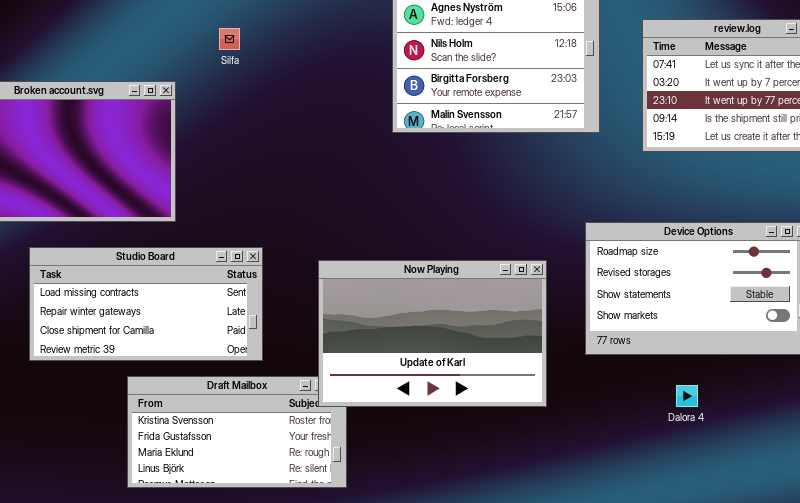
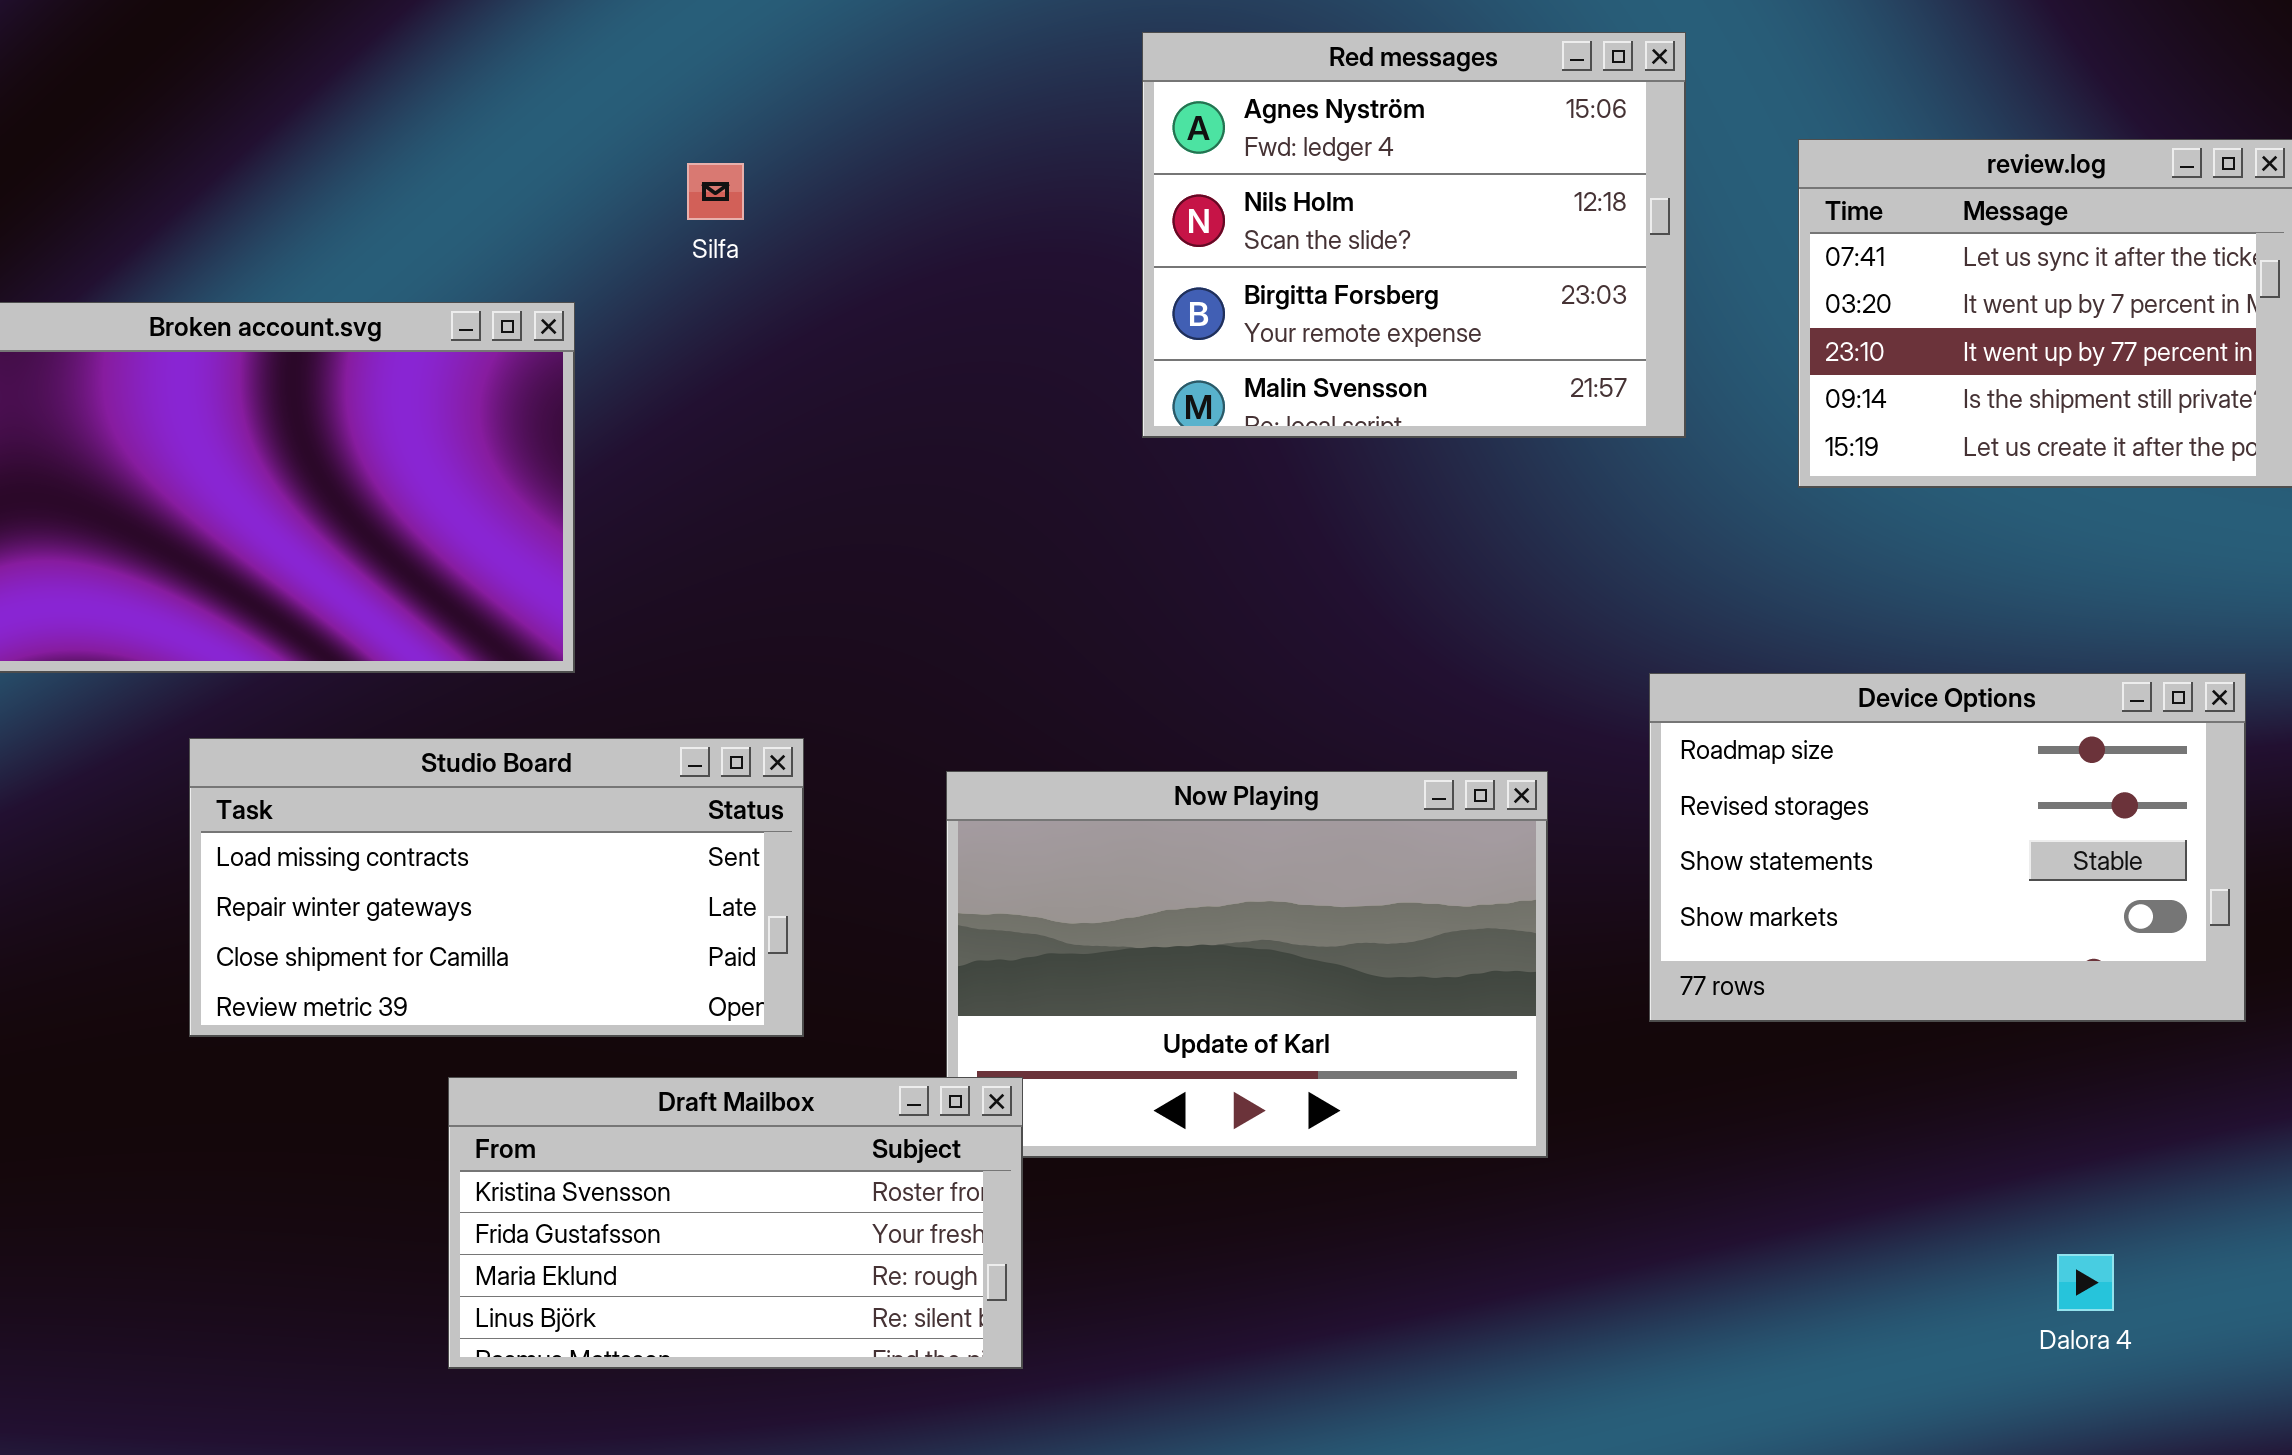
Draft Mailbox: [127,376,347,488] -> [448,1077,1023,1369], raised
Dalora 4: [676,385,698,407] -> [2057,1254,2114,1311], moved

